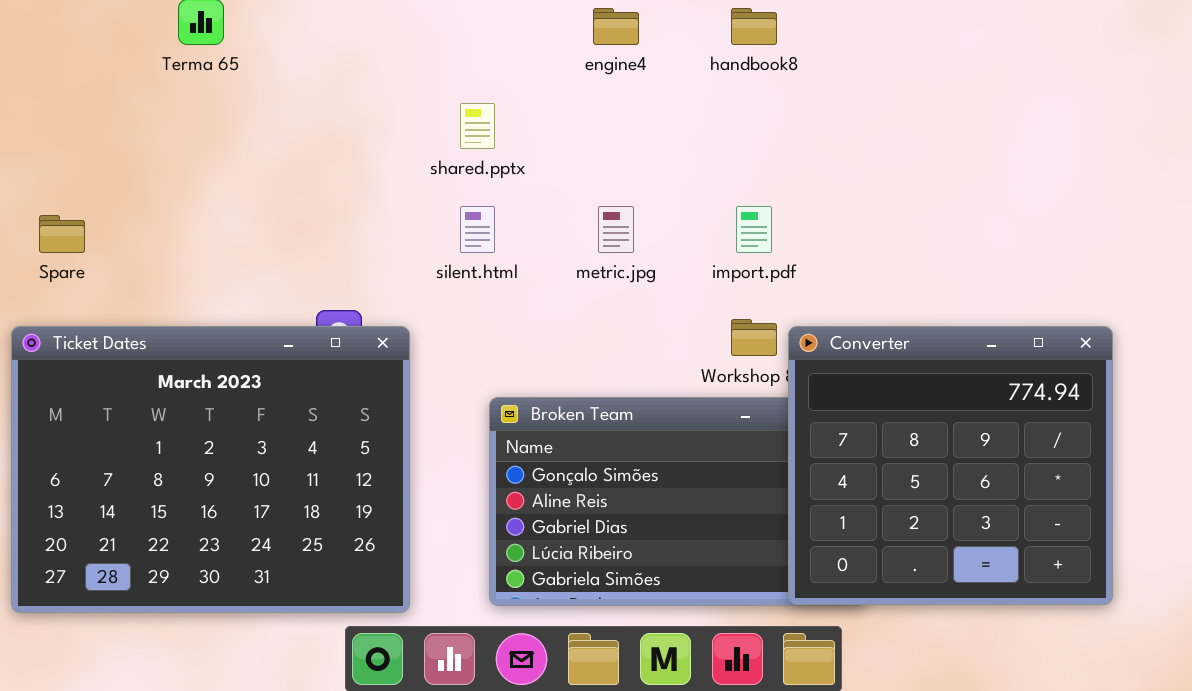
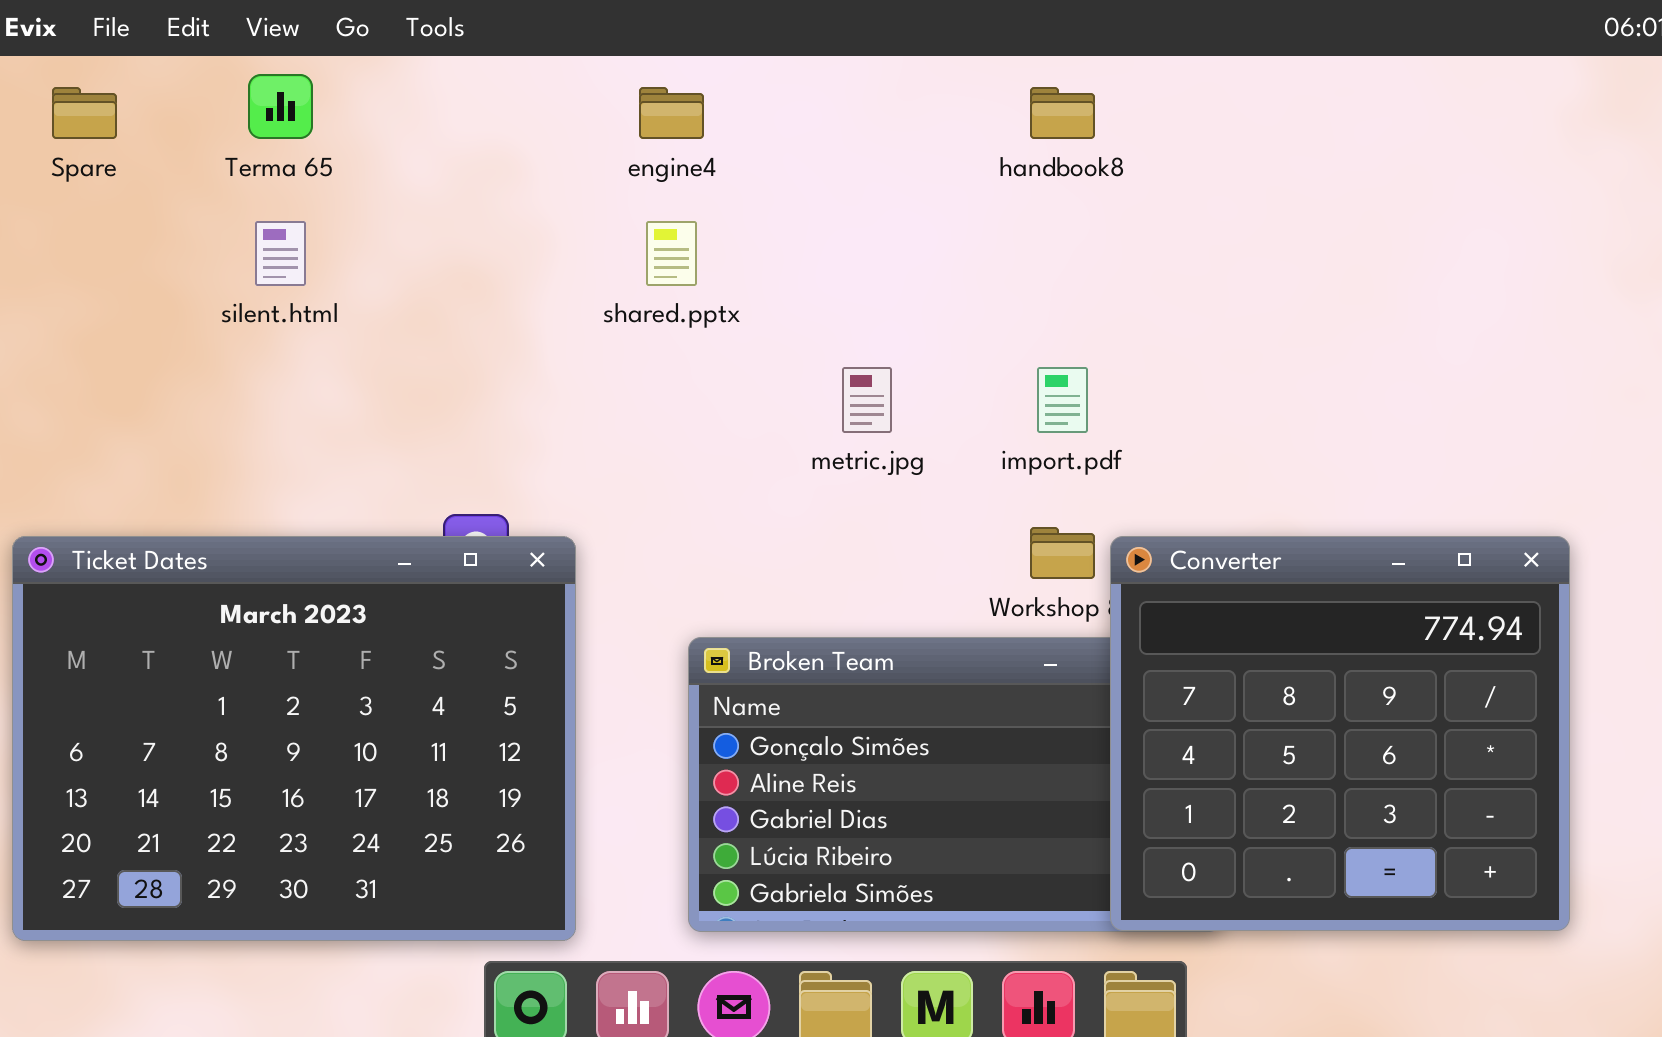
engine4: [593,8,639,45] -> [639,87,704,139], moved
silent.html: [460,206,495,253] -> [255,221,306,286], moved
Spare: [39,215,85,253] -> [52,87,117,139], moved

